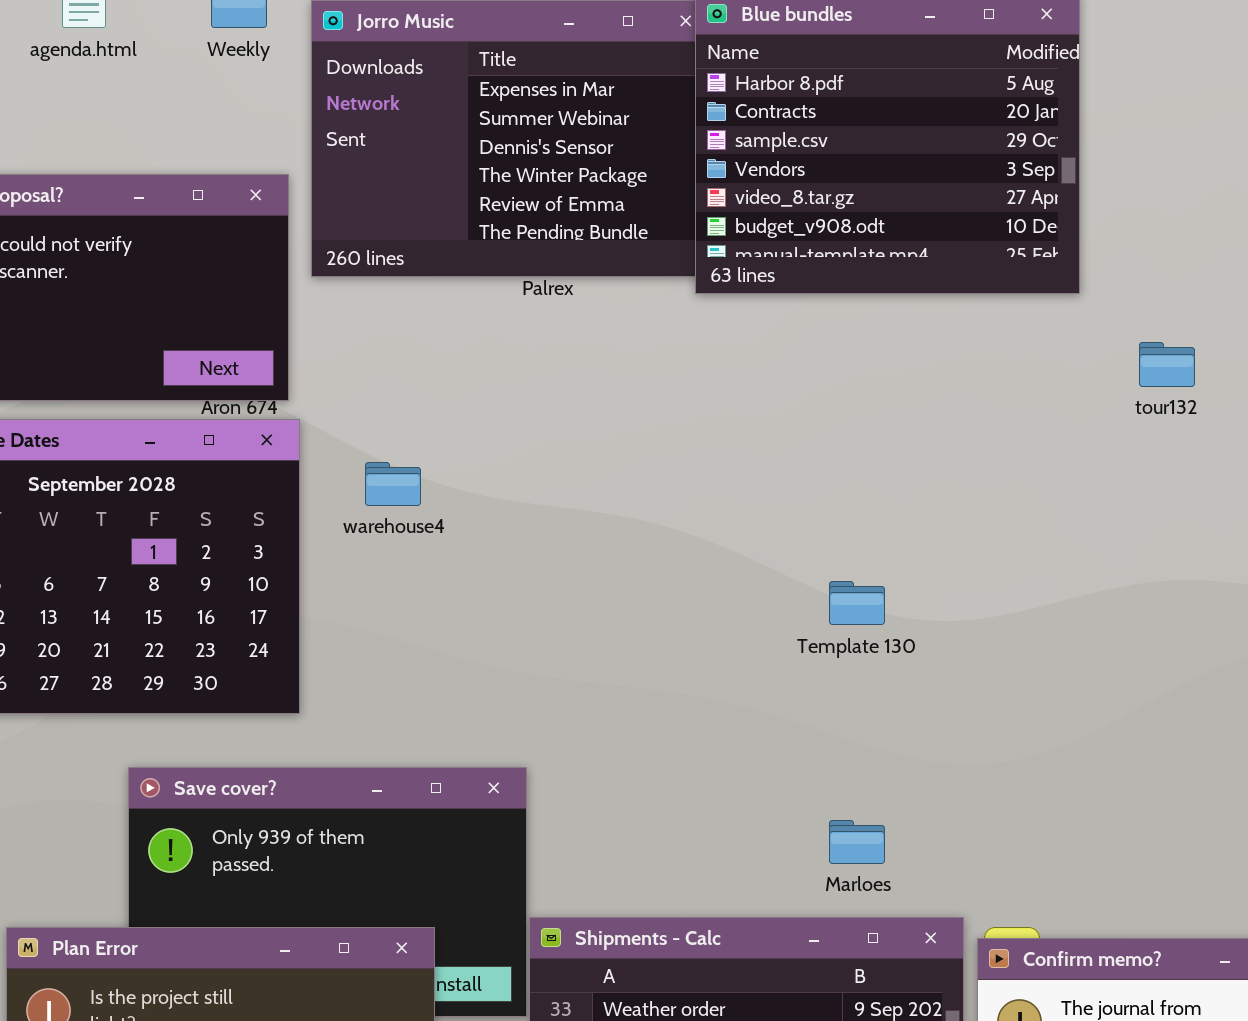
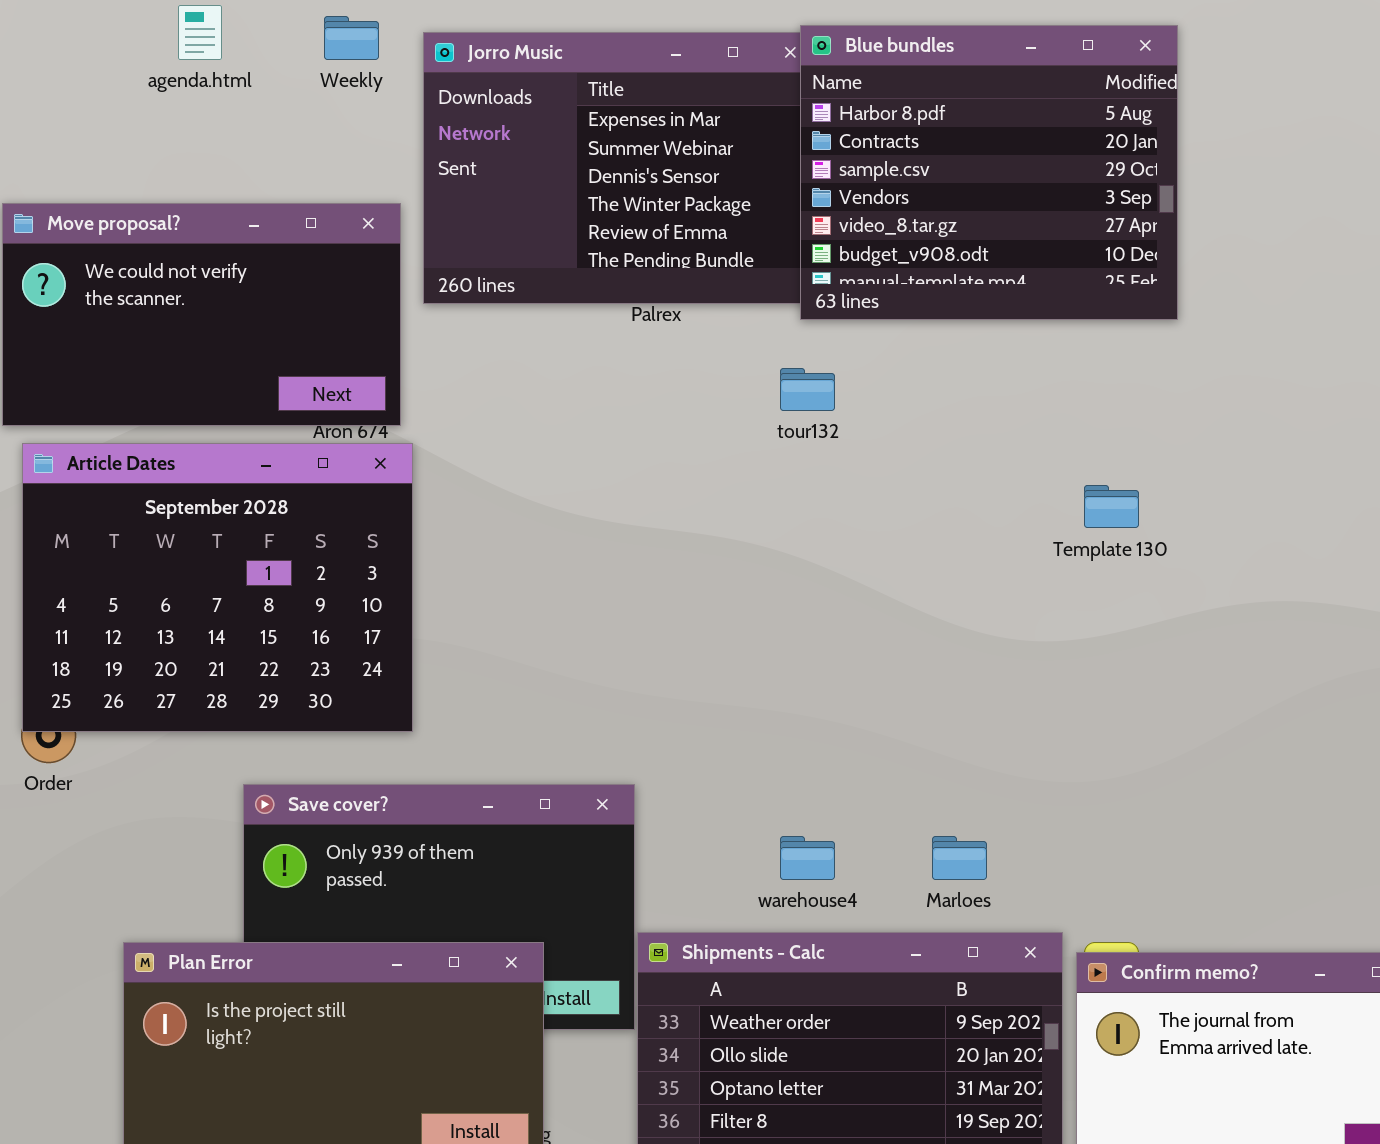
tour132: [1139,342,1195,387] -> [780,368,835,411], moved
warehouse4: [365,462,421,506] -> [780,836,835,880], moved
Template 130: [829,581,885,625] -> [1084,485,1139,528], moved

